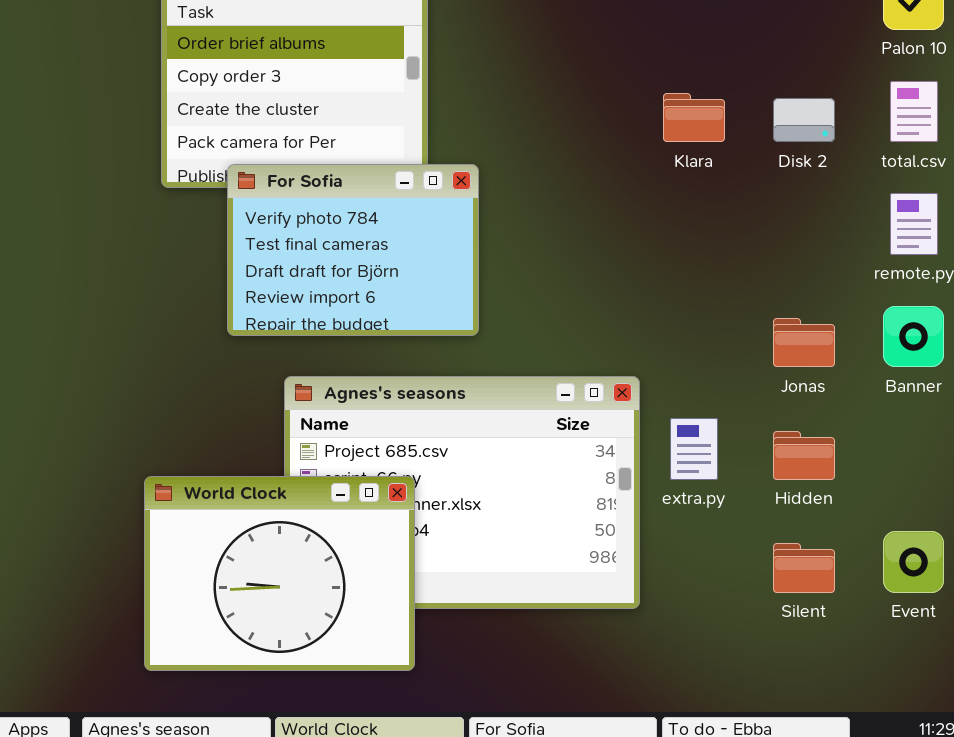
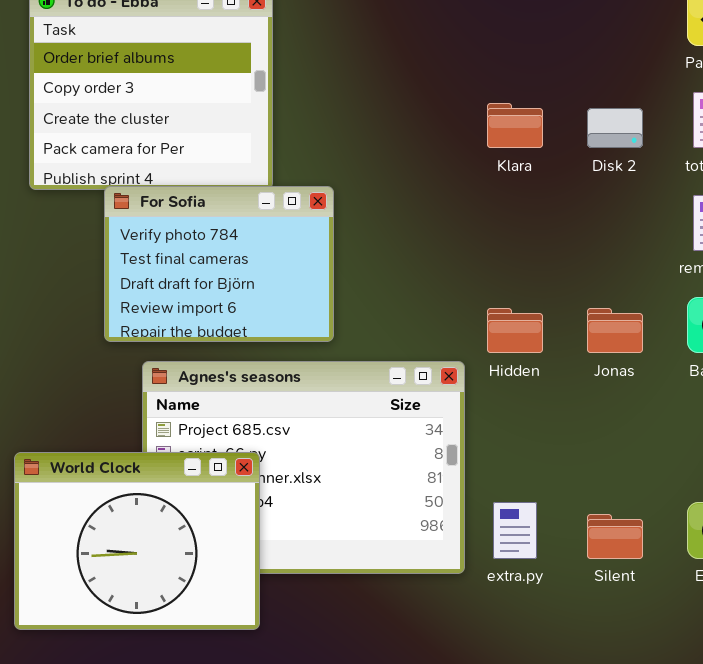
For Sofia: [227,164,479,336] -> [104,186,334,342], moved
extra.py: [670,418,718,480] -> [493,502,537,559], moved
Hidden: [773,431,835,480] -> [487,308,543,353], moved

